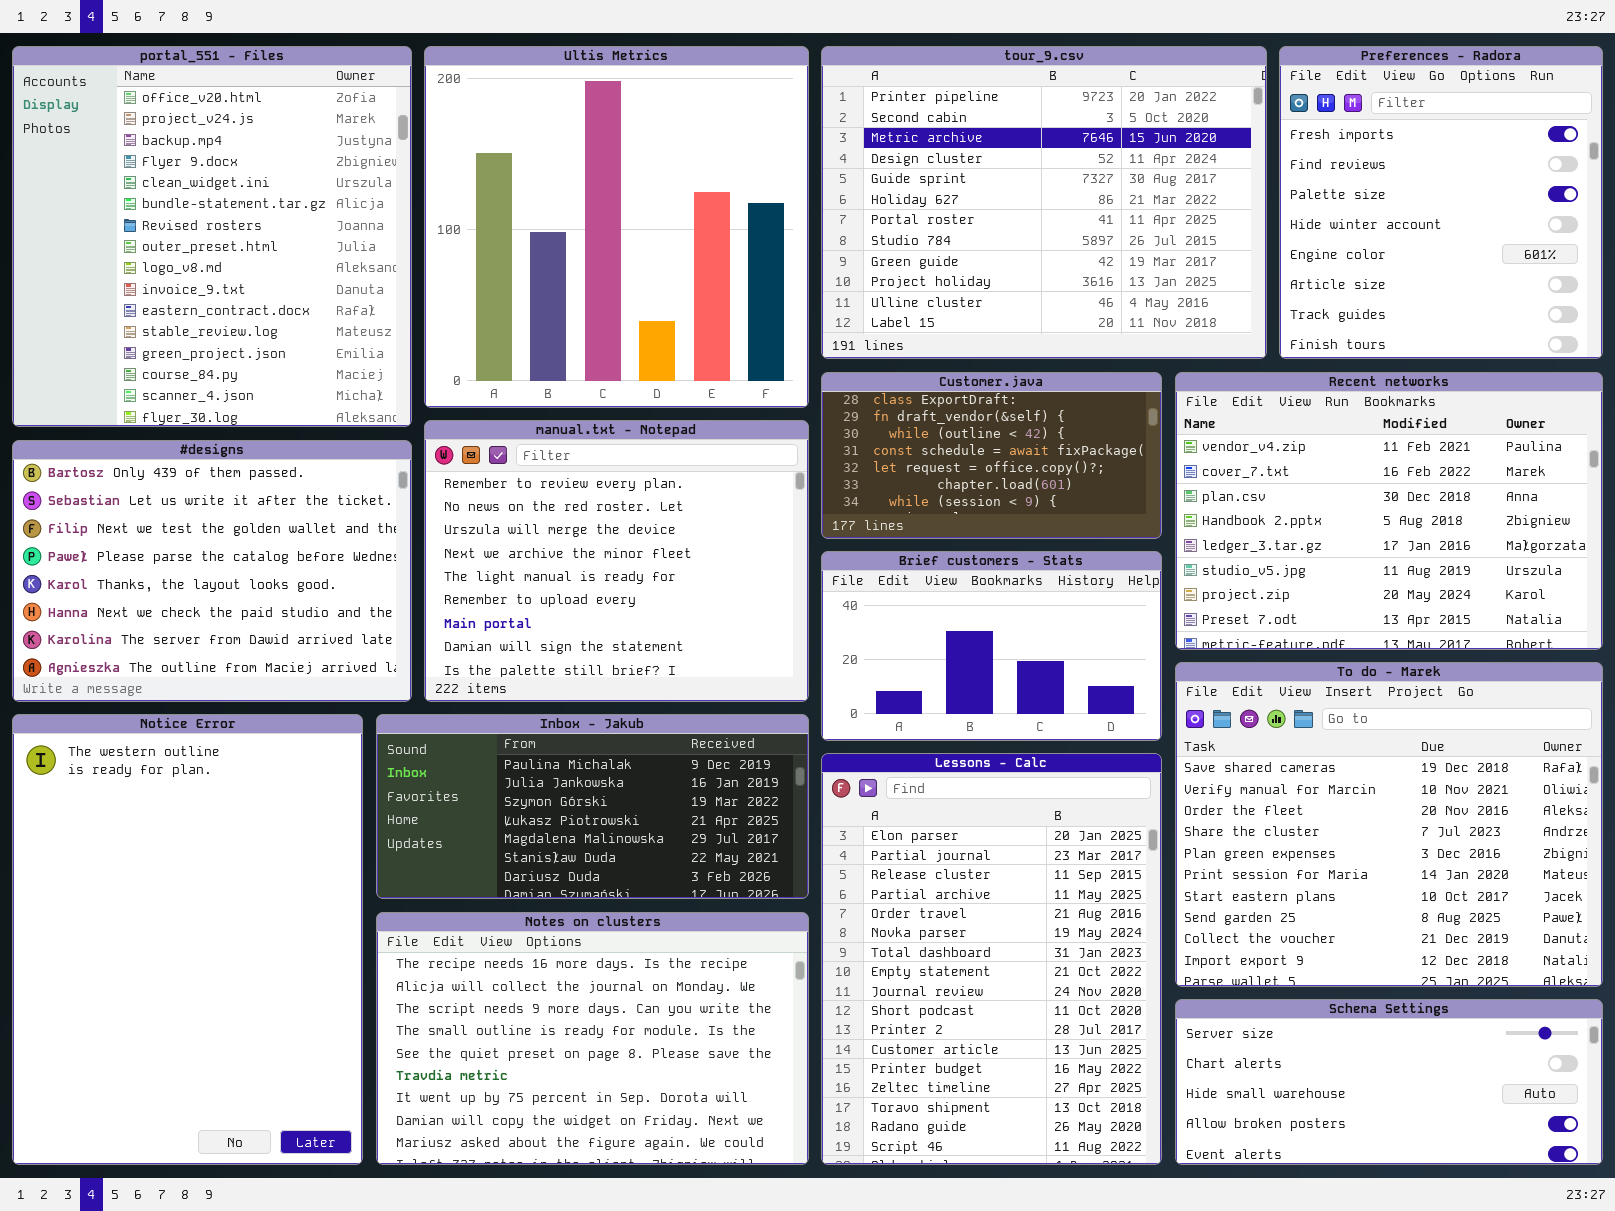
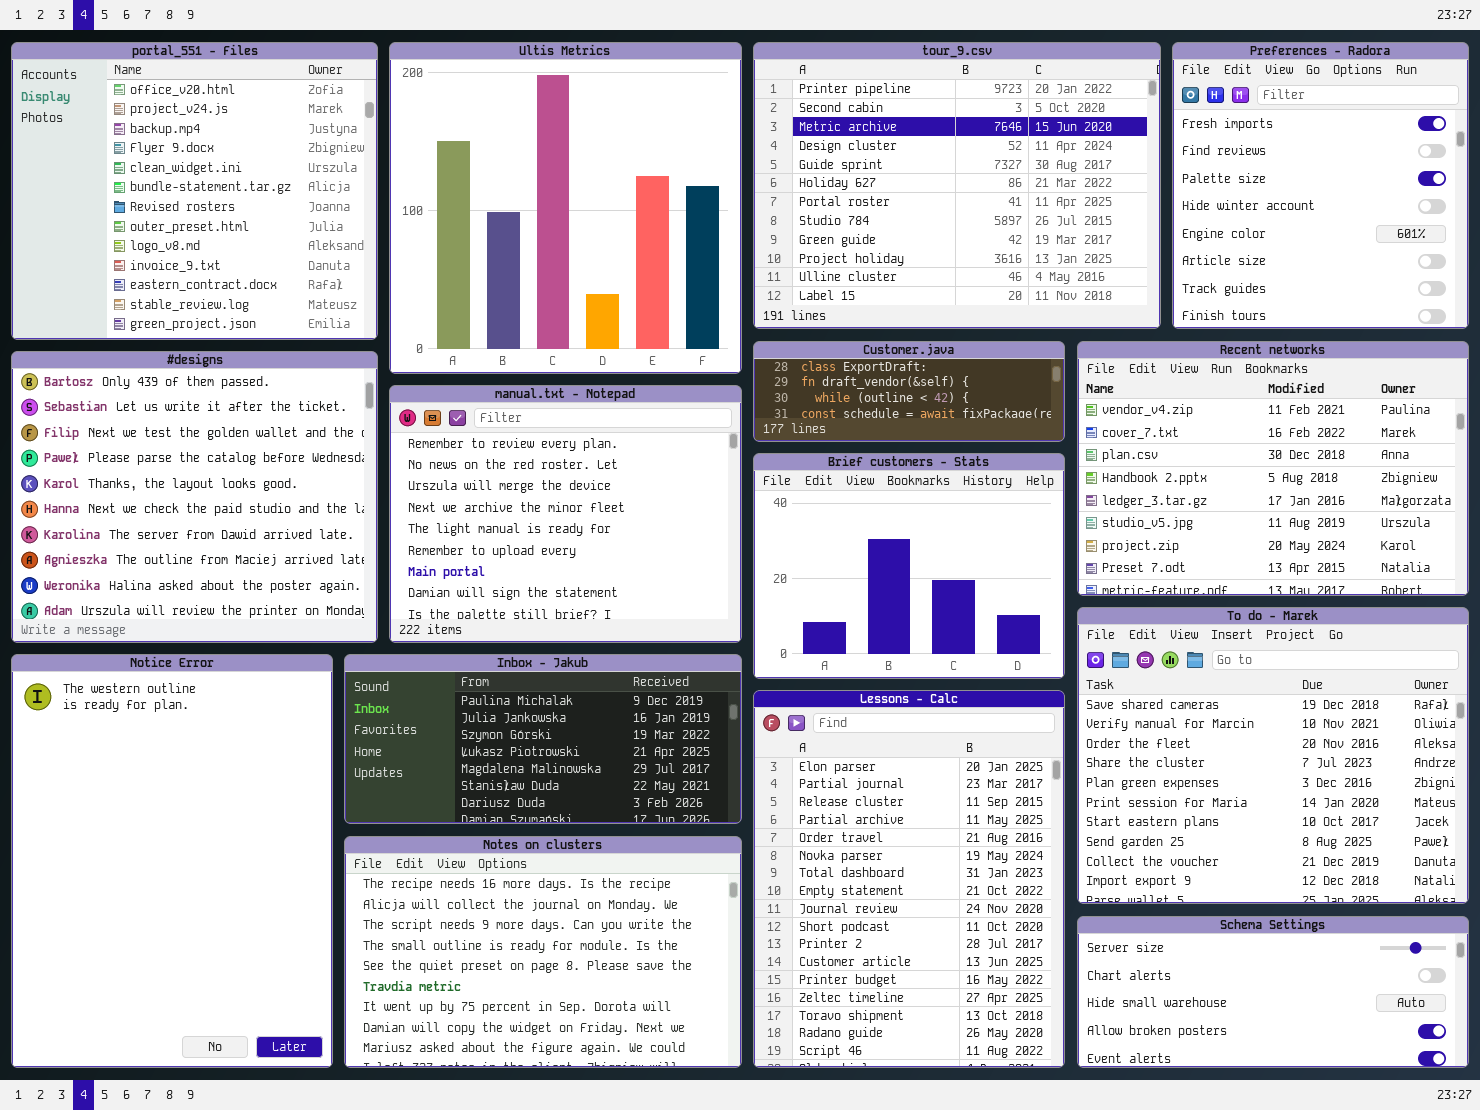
portal_551 - Files: [12,46,412,427] -> [11,42,378,340], resized
Customer.java: [821,372,1162,539] -> [753,341,1065,442], resized
#designs: [12,440,412,702] -> [11,351,378,643], resized
Brief customers - Stats: [821,551,1162,741] -> [753,453,1065,679], resized

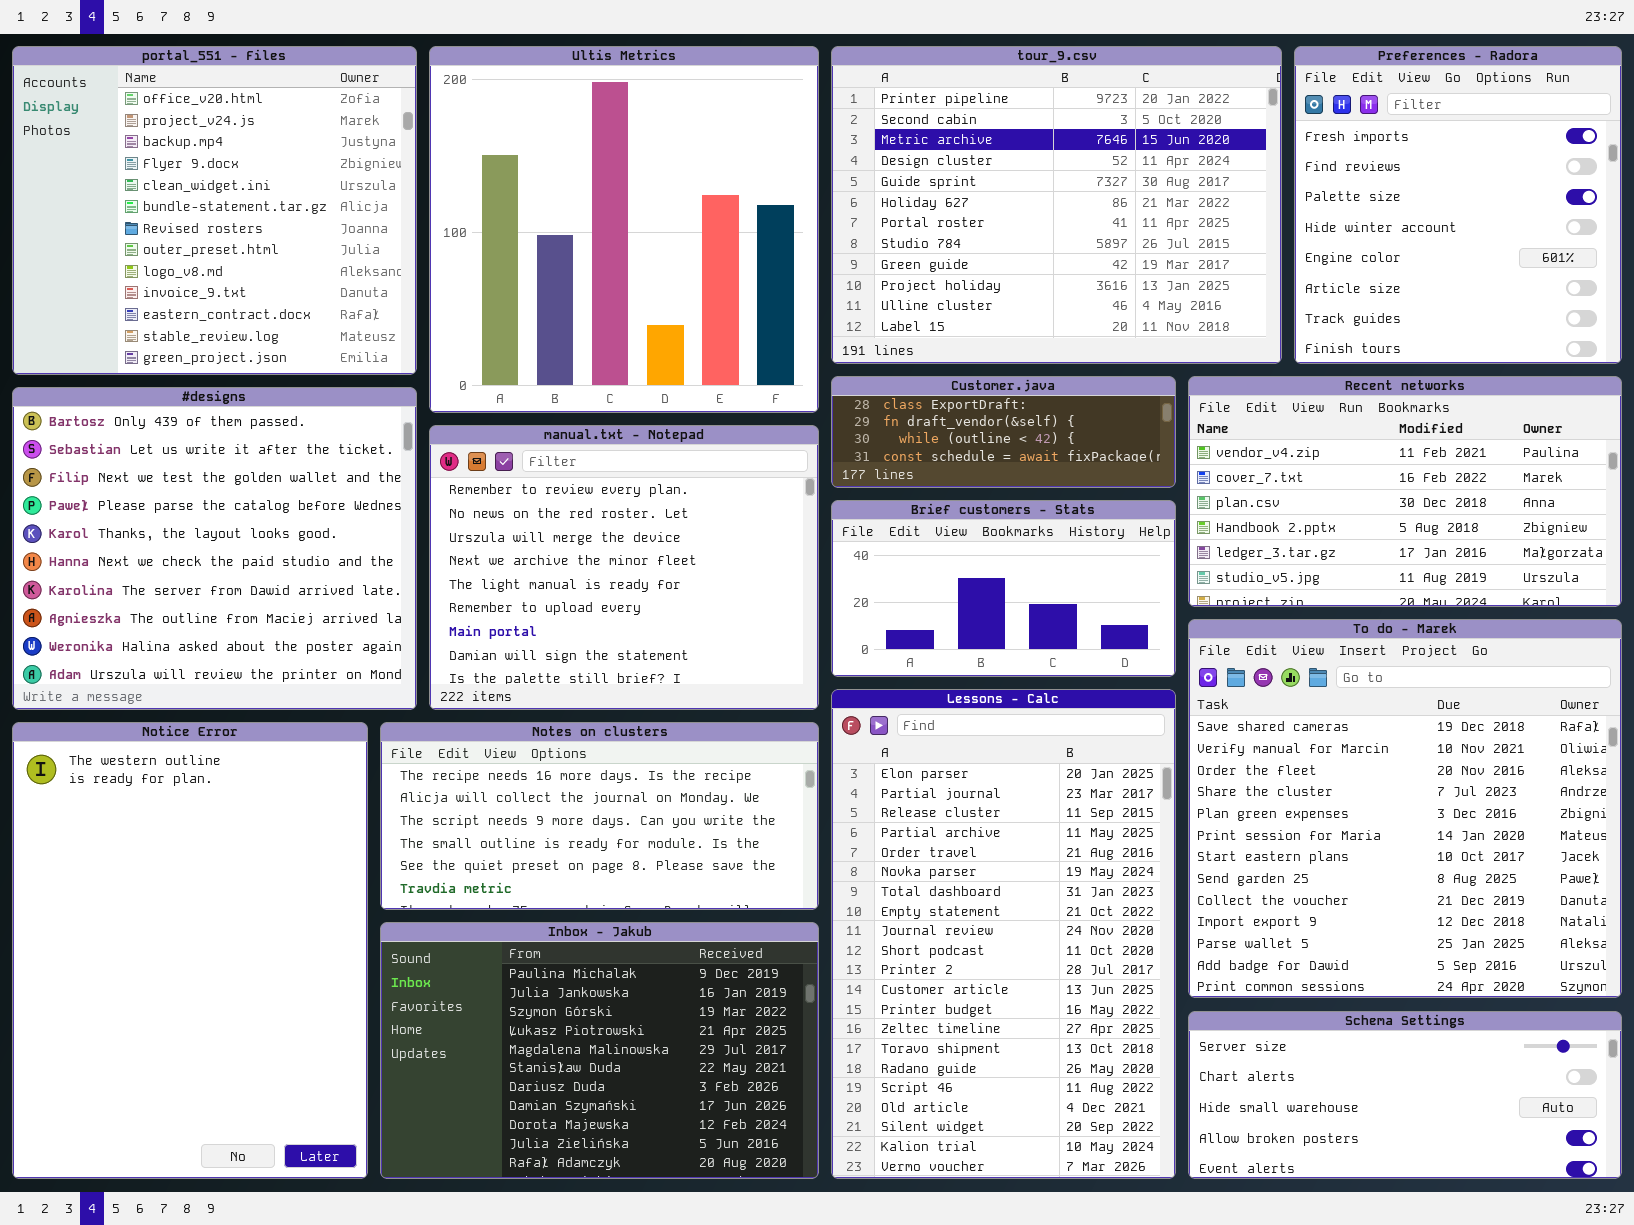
Recent networks: [1077,341,1469,596] -> [1188,376,1622,607], resized
Brief customers - Stats: [753,453,1065,679] -> [831,500,1176,677], resized
To do - Marek: [1077,607,1469,904] -> [1188,619,1622,998], resized
Inbox - Jakub: [344,654,742,824] -> [380,922,819,1179], moved, resized
Lessons - Calc: [753,690,1065,1068] -> [831,689,1176,1179], resized
Notes on clusters: [344,836,742,1068] -> [380,722,819,910], moved, resized

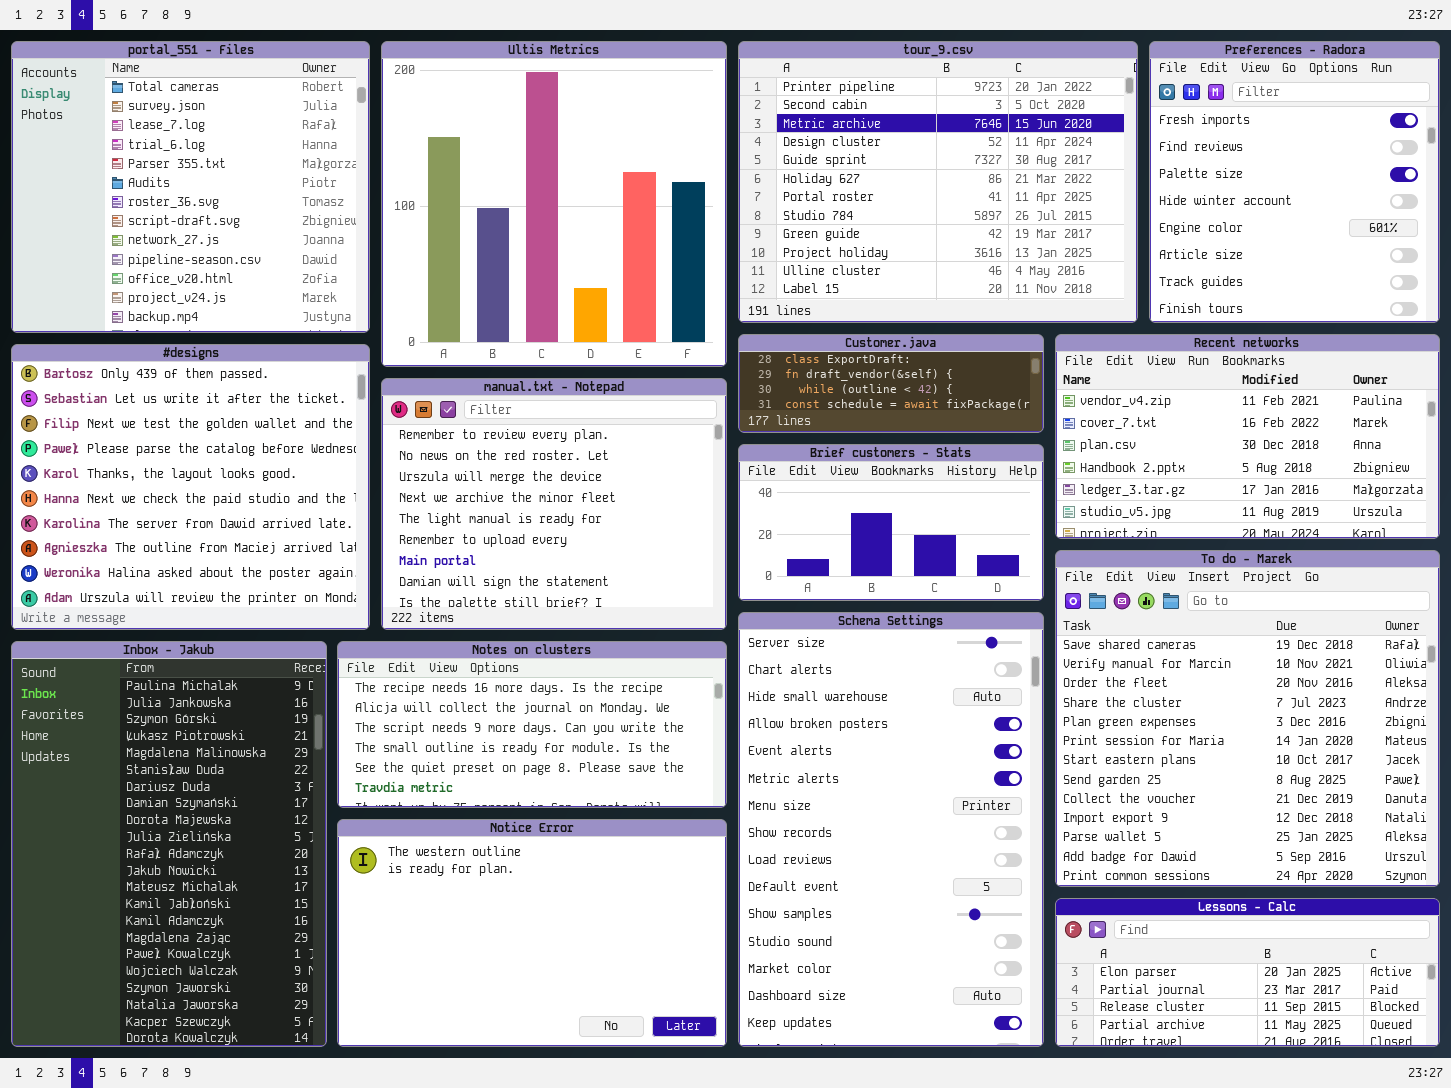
portal_551 - Files: [12,46,417,375] -> [11,41,370,333], scrolled up 10 rows
Lessons - Calc: [831,689,1176,1179] -> [1055,898,1440,1047], moved, resized
Notice Error: [12,722,368,1179] -> [337,819,727,1047], moved, resized
Inbox - Jakub: [380,922,819,1179] -> [11,641,327,1047], moved, resized
Schema Settings: [1188,1011,1622,1179] -> [738,612,1044,1047], moved, resized

